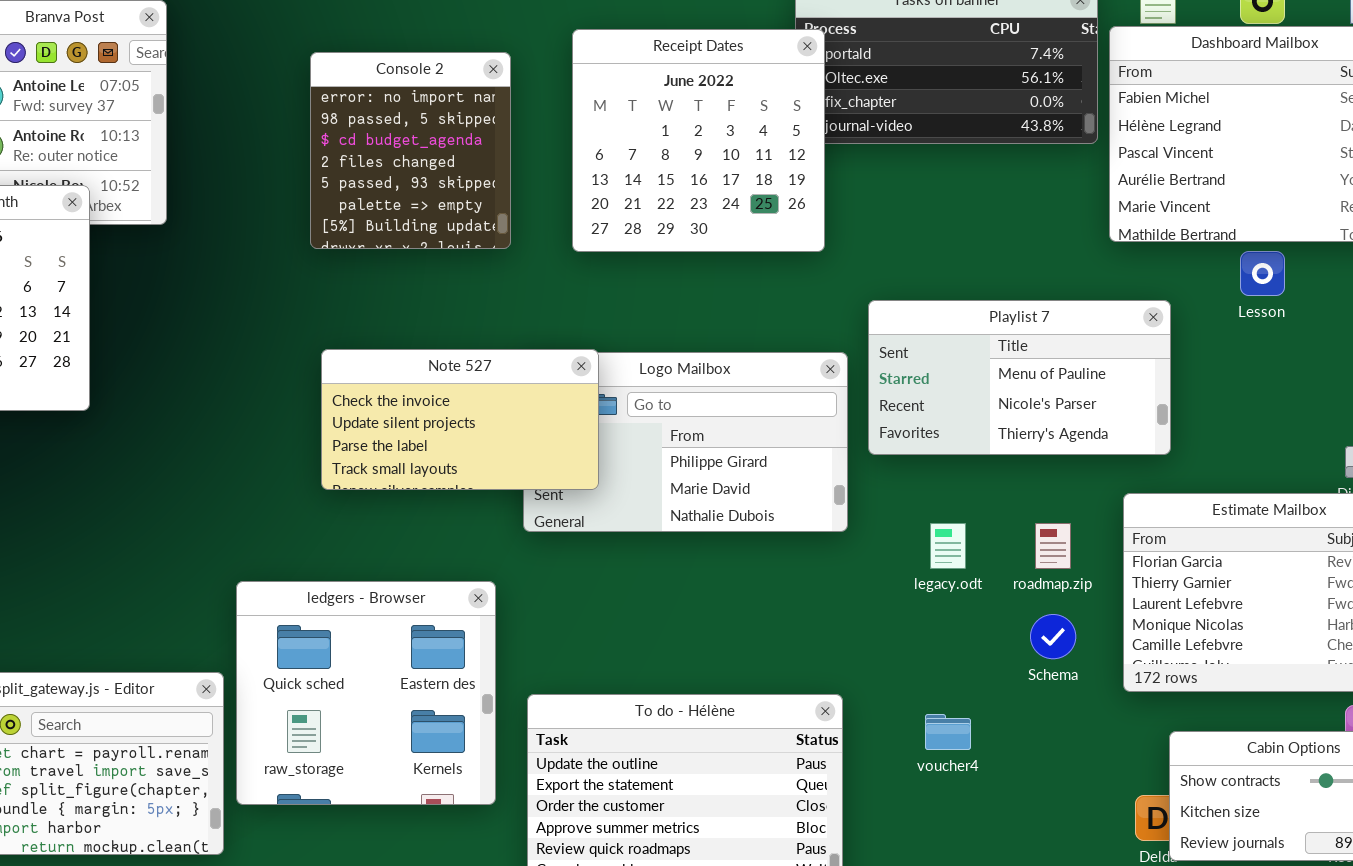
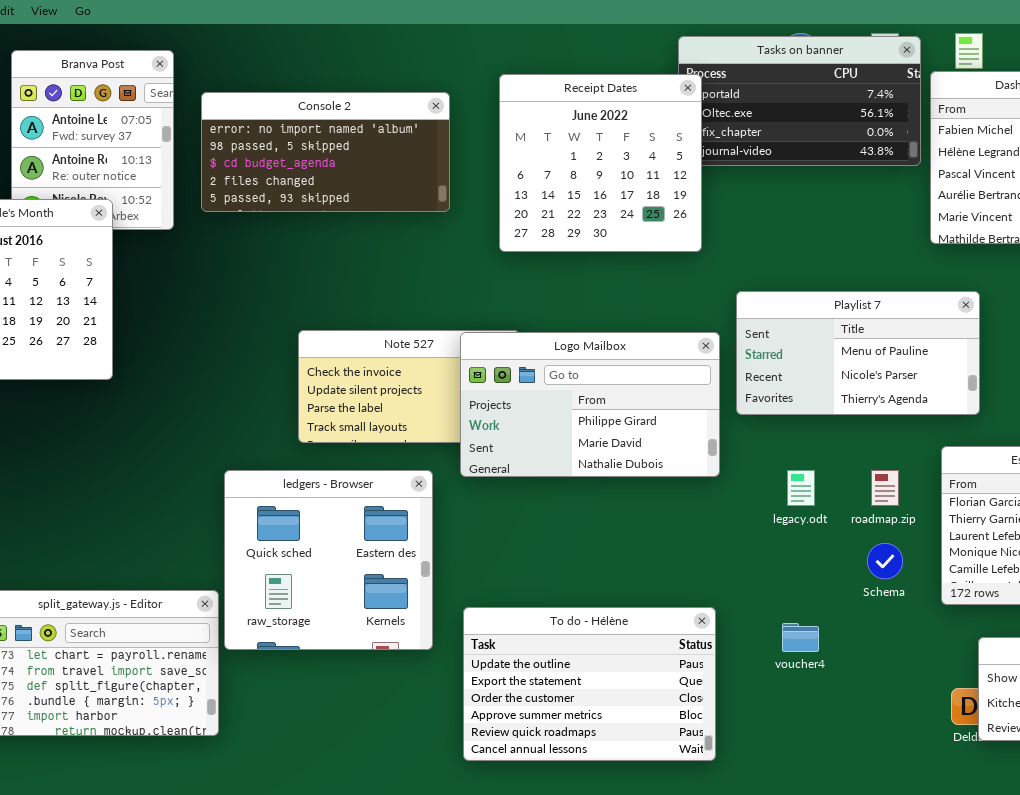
Console 2: [310,52,511,249] -> [201,92,450,212], resized
Logo Mailbox: [523,352,848,532] -> [460,332,720,477], raised
ledgers - Browser: [236,581,496,805] -> [224,470,433,650], moved

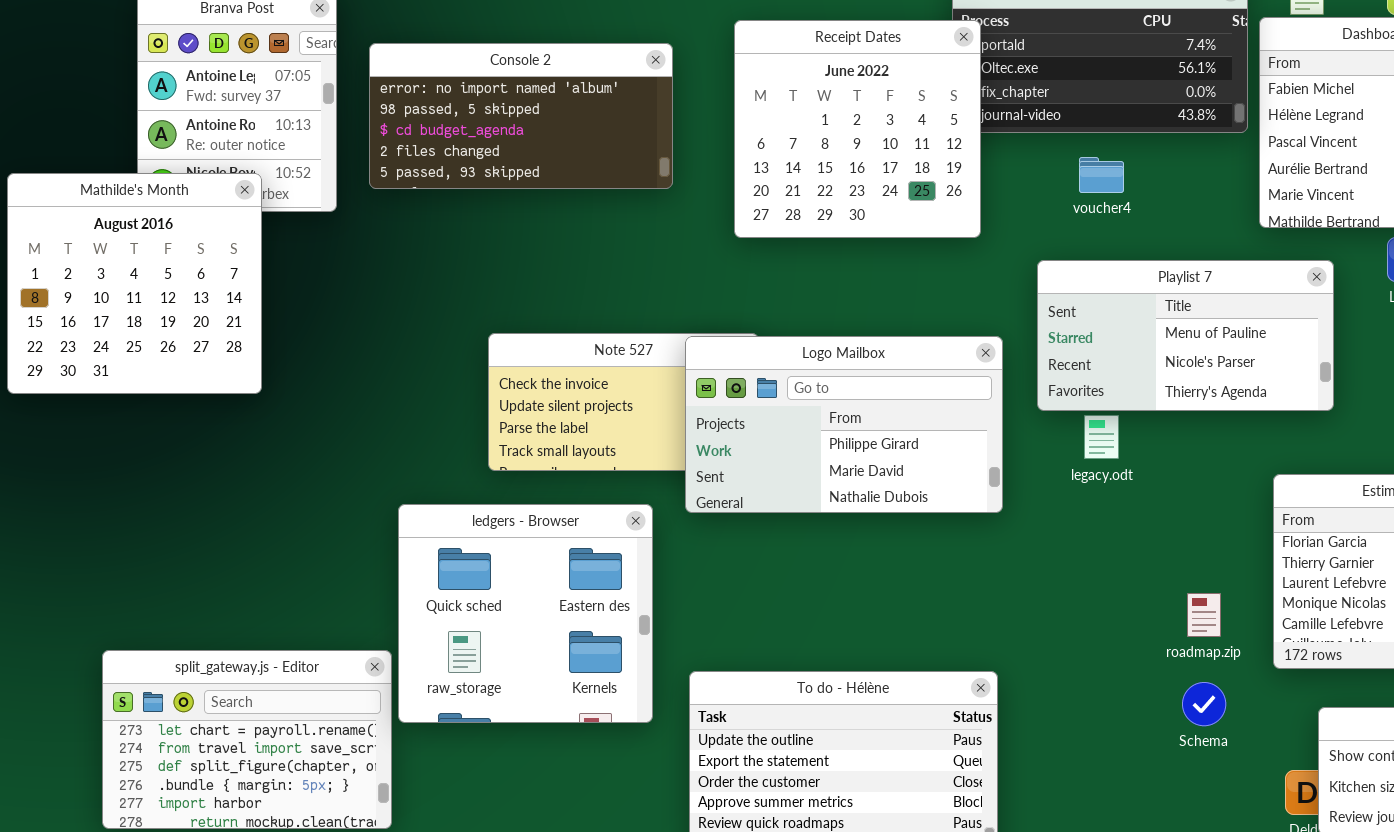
Playlist 7: [736,291,980,415] -> [1037,260,1334,411], moved
legacy.odt: [787,470,815,506] -> [1084,415,1119,459], moved
roadmap.zip: [871,470,899,506] -> [1187,593,1221,637], moved
Schema: [867,543,903,579] -> [1182,682,1226,726], moved
voucher4: [782,623,819,652] -> [1079,157,1124,193], moved

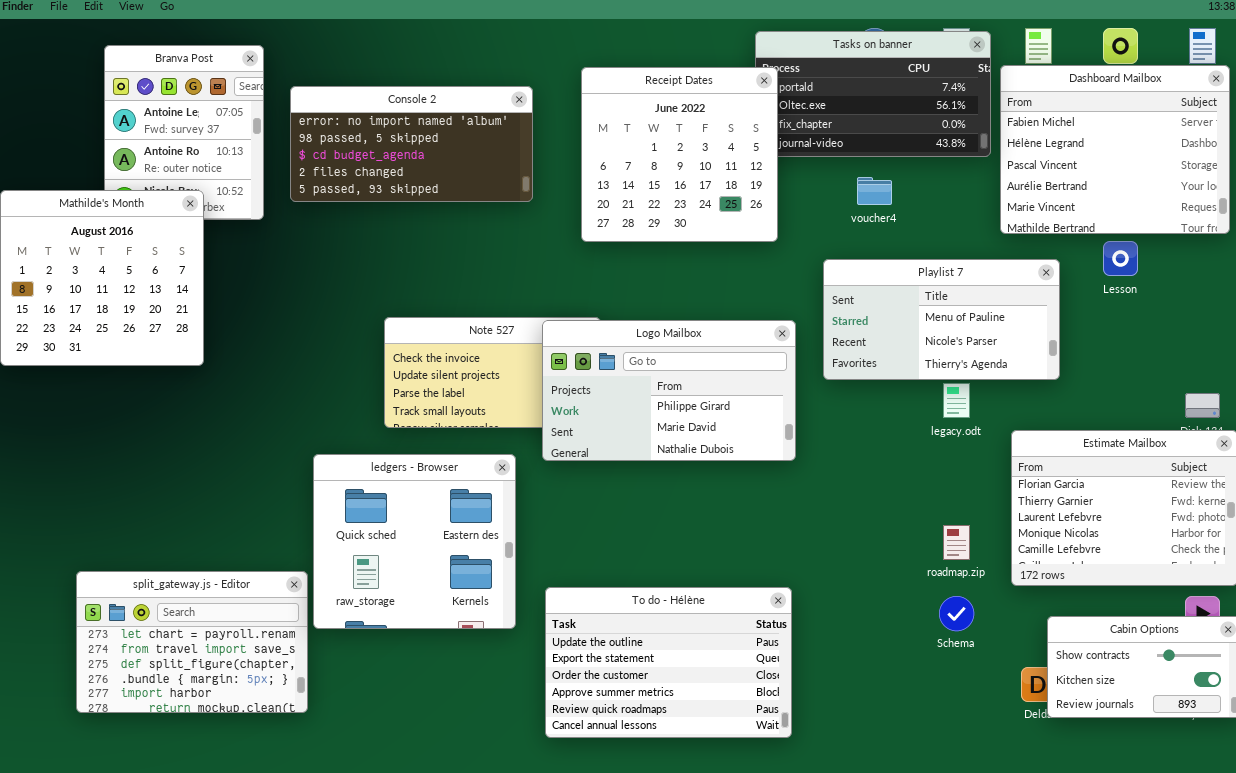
legacy.odt: [1084,415,1119,459] -> [943,383,970,418], moved

